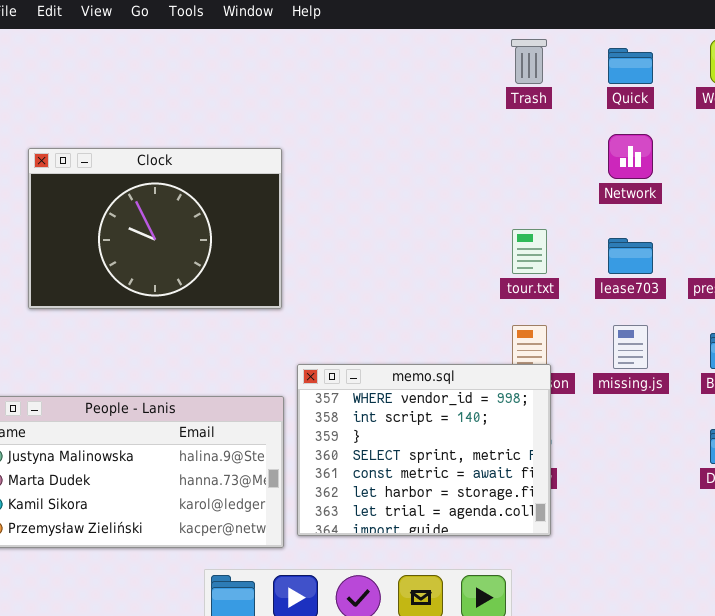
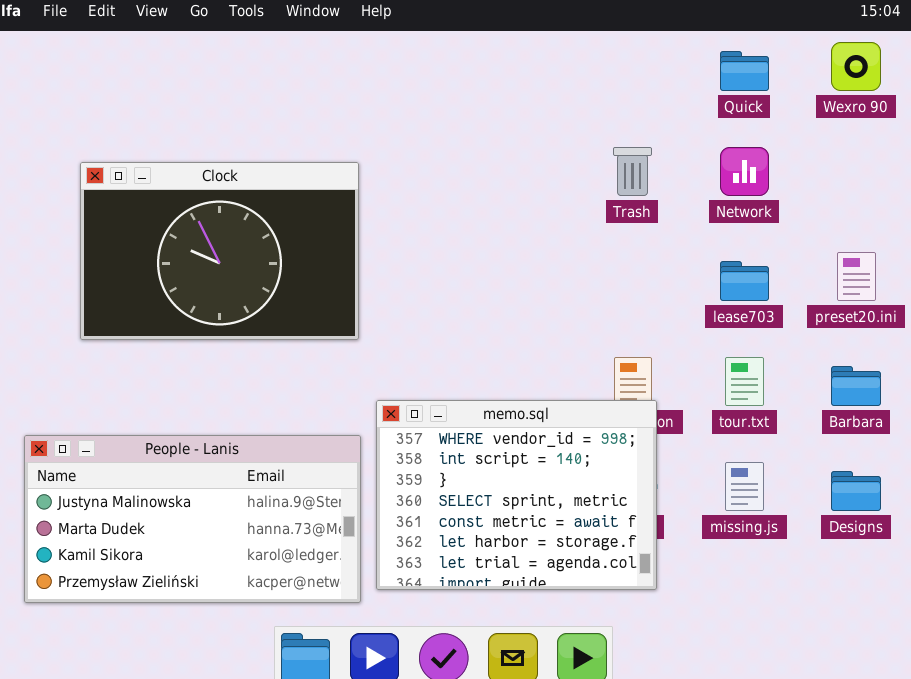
Trash: [511,39,547,84] -> [613,147,652,196], moved
tour.txt: [512,229,547,274] -> [725,357,764,406], moved
missing.js: [613,325,648,369] -> [725,462,764,511], moved

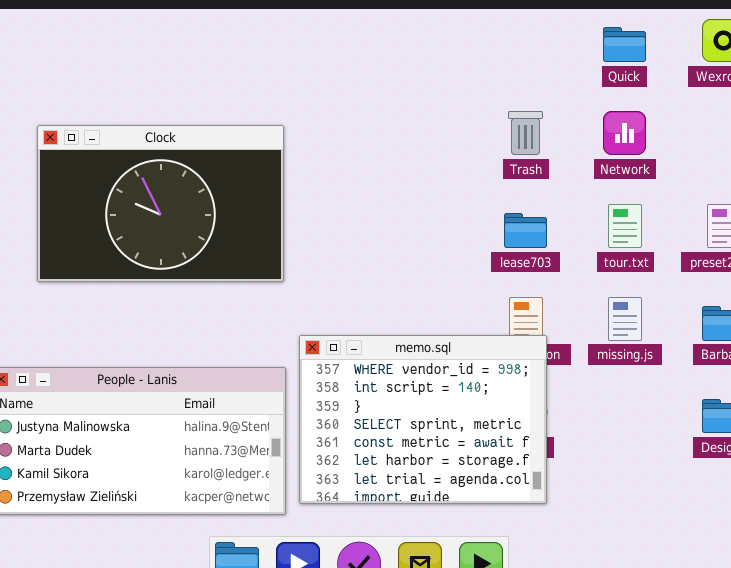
lease703: [720,261,769,301] -> [504,213,547,248], moved
tour.txt: [725,357,764,406] -> [608,204,642,248], moved
missing.js: [725,462,764,511] -> [608,297,642,341], moved

